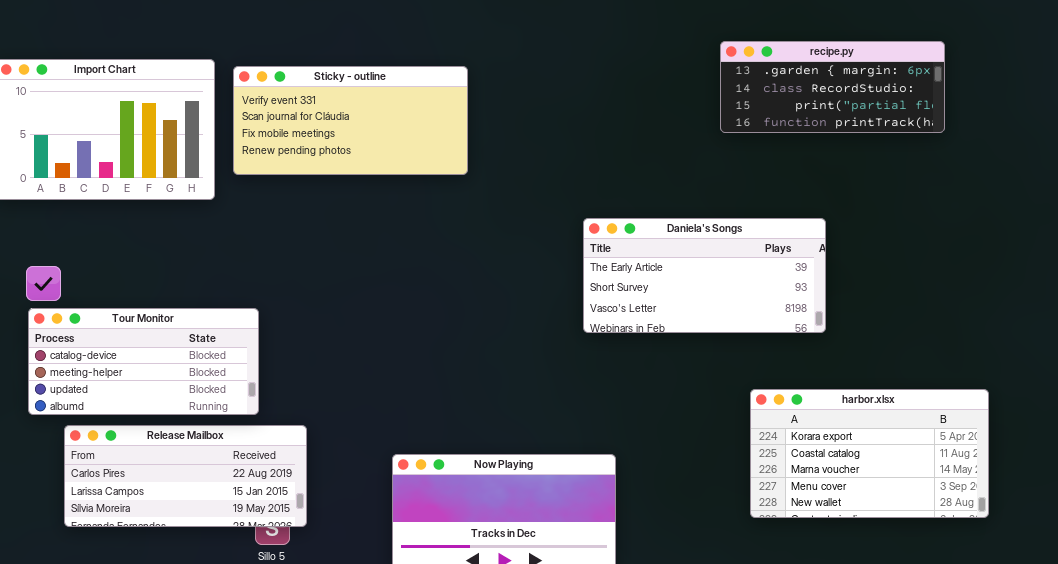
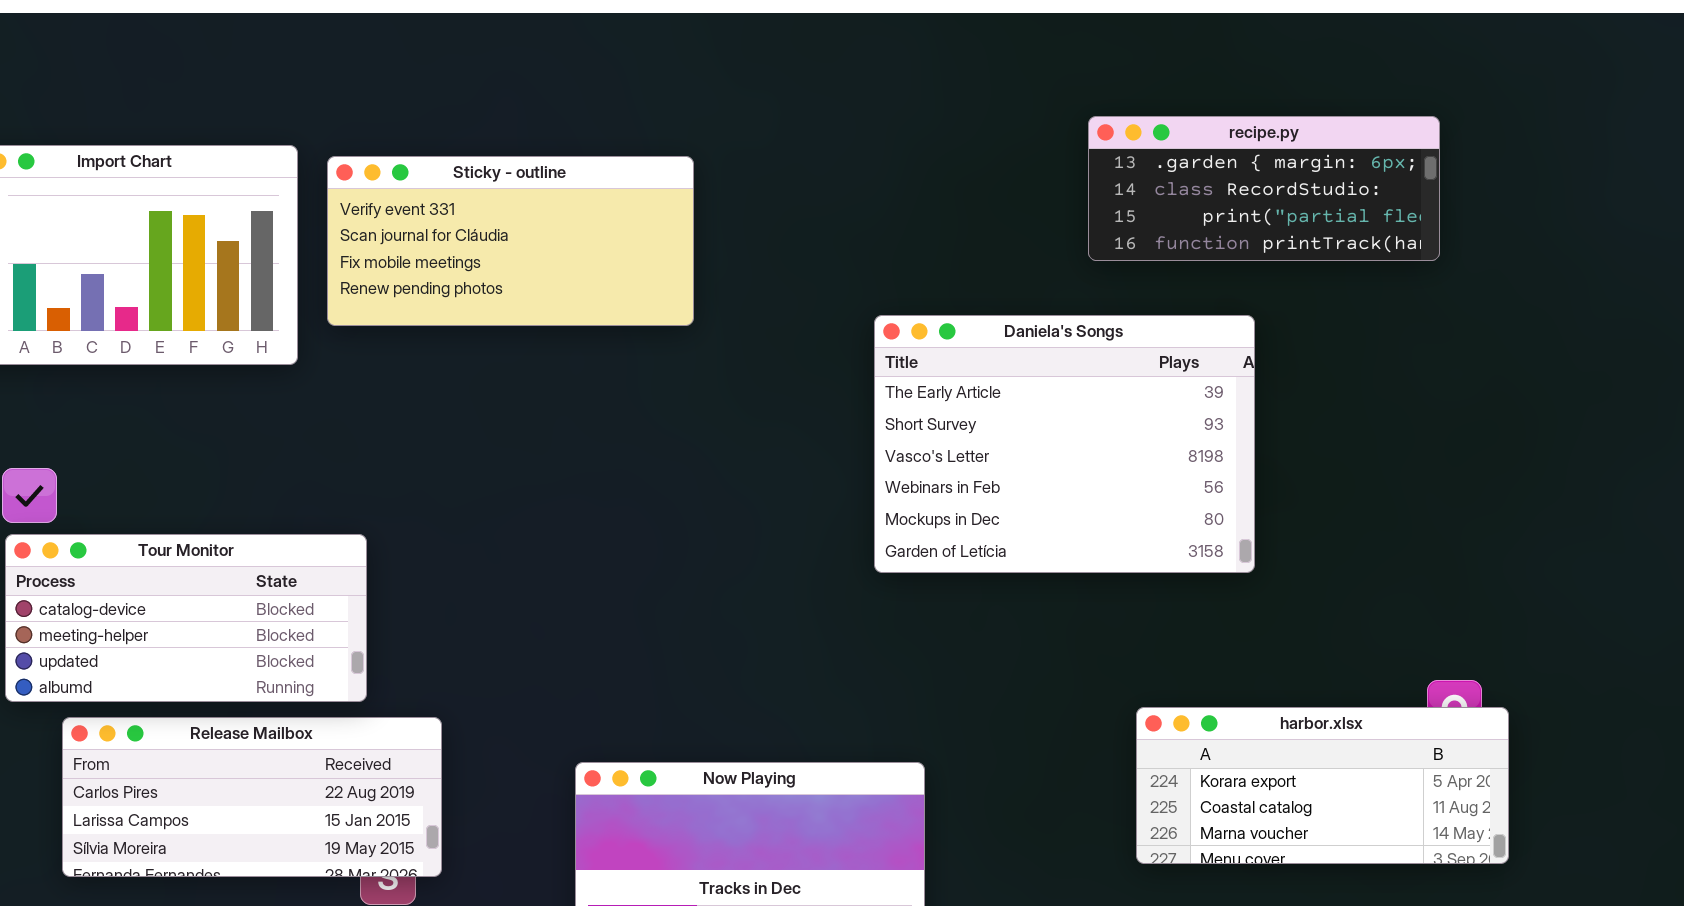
Daniela's Songs: [583,218,826,333] -> [874,315,1255,573], resized
harbor.xlsx: [750,389,989,518] -> [1136,707,1509,864], resized

